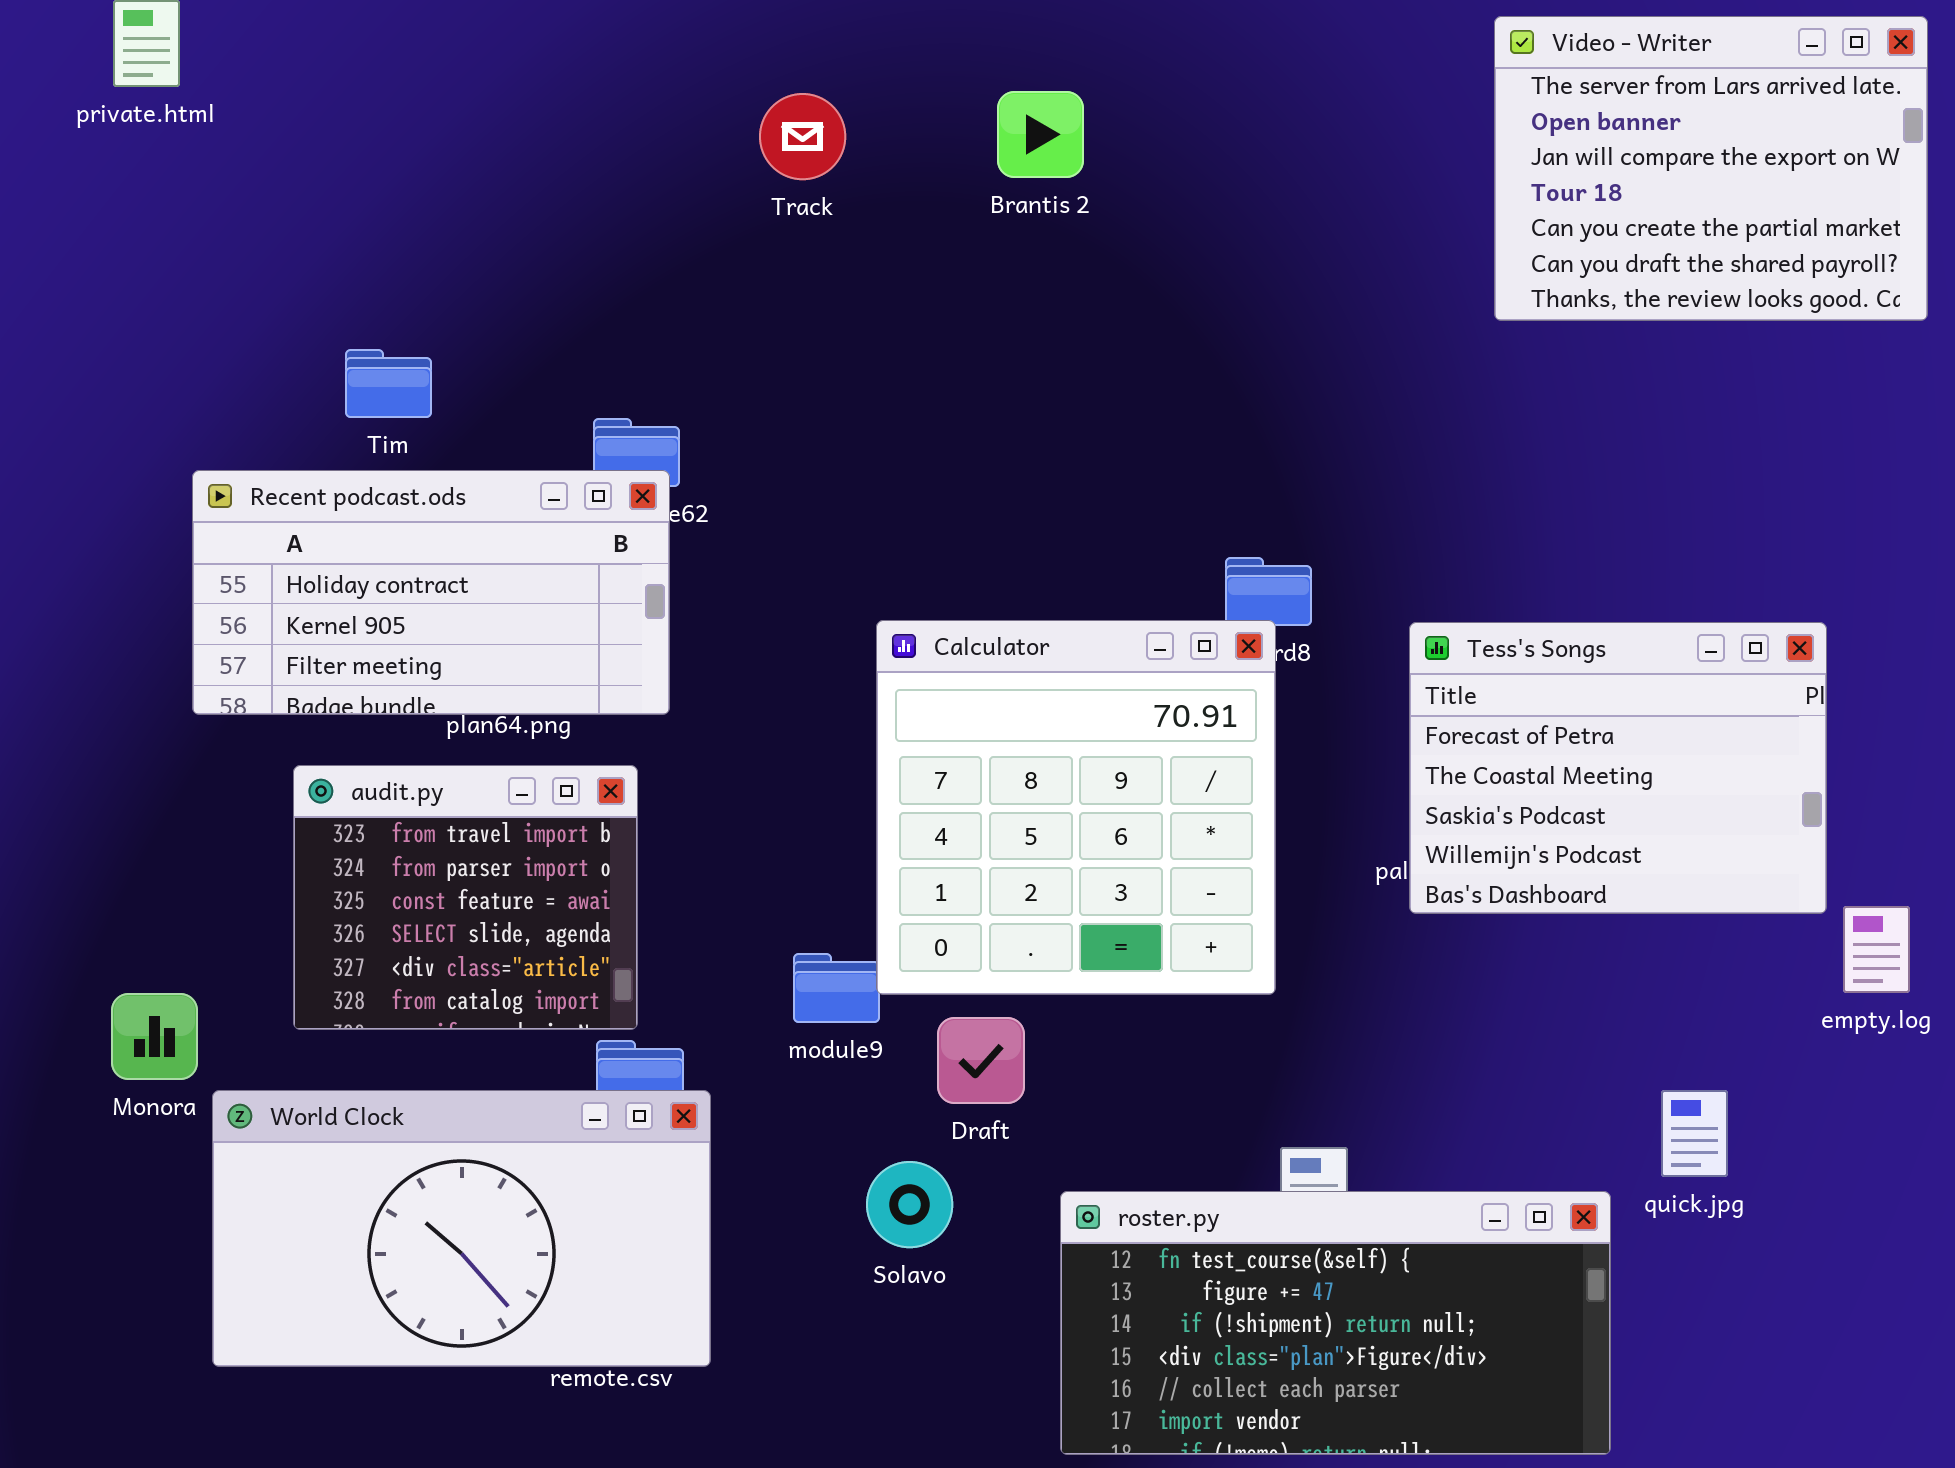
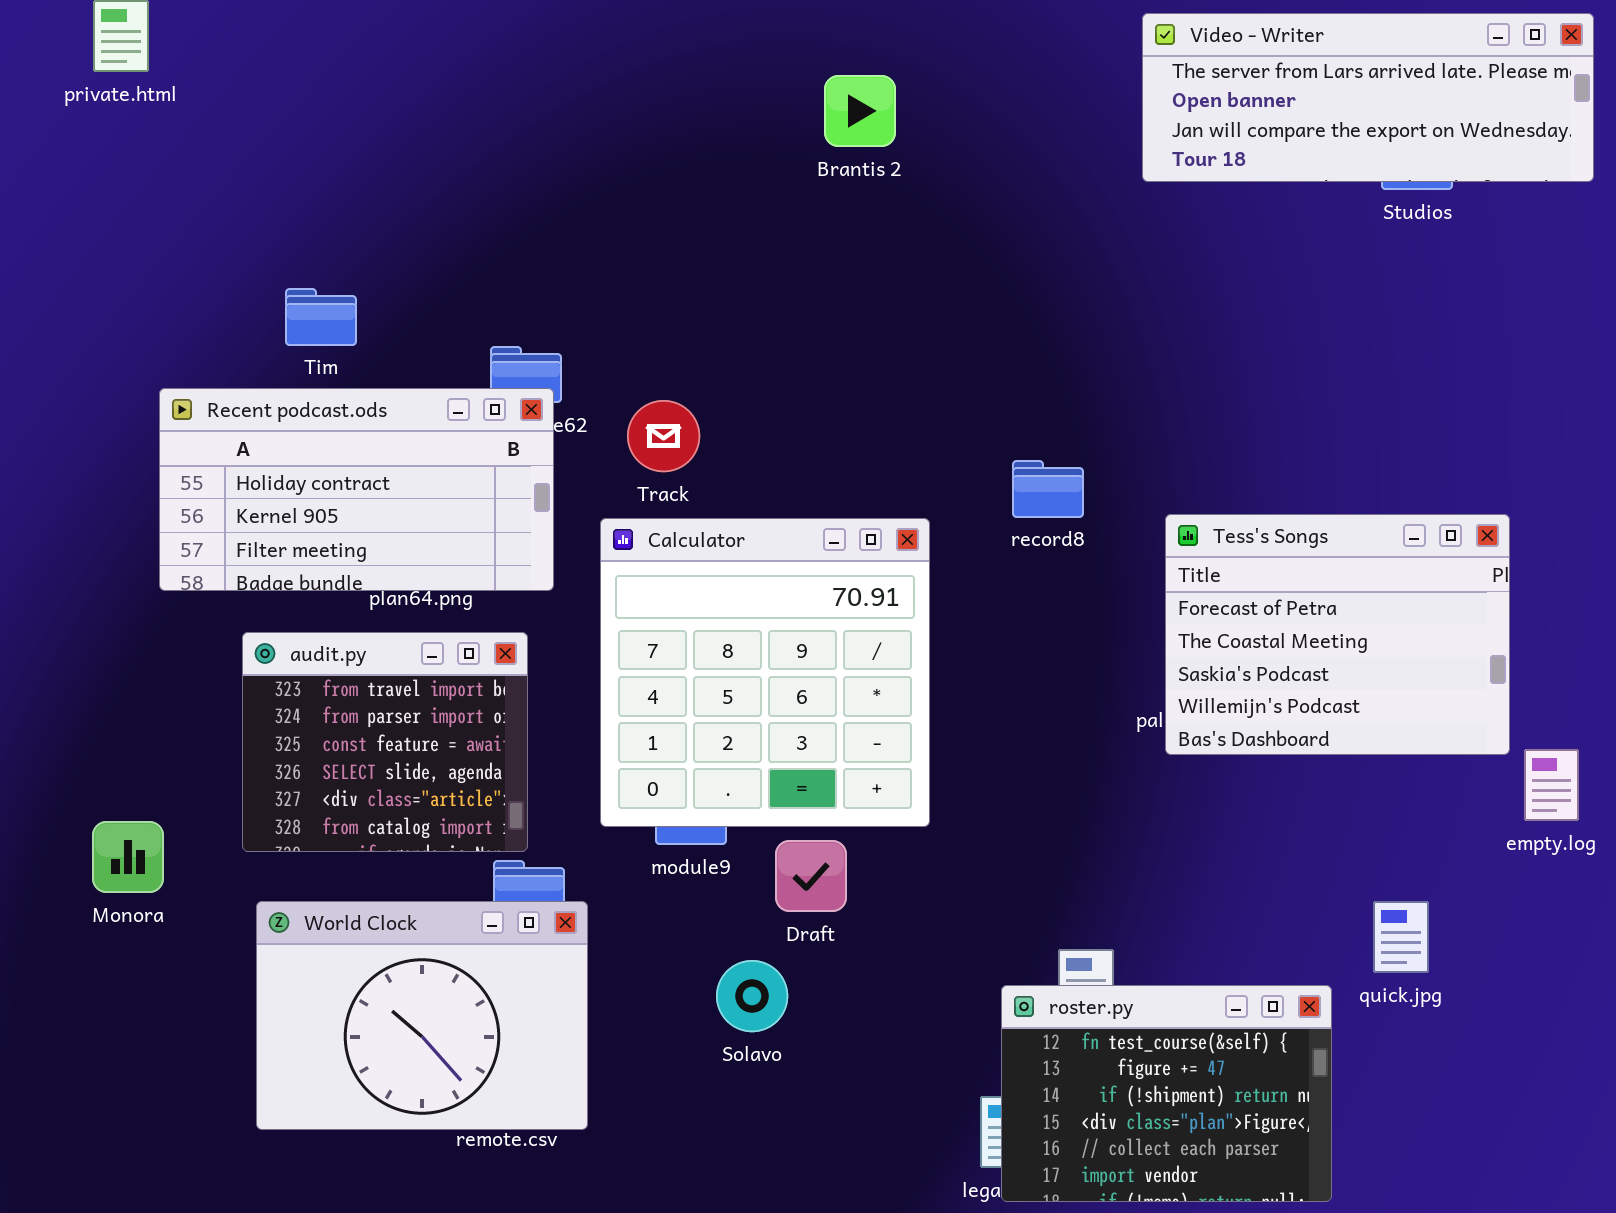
Video - Writer: [1494,16,1928,321] -> [1142,13,1594,182], resized
Track: [759,93,846,180] -> [627,400,700,472], moved
Calculator: [876,620,1276,995] -> [600,518,930,827], moved
World Clock: [212,1090,711,1367] -> [256,901,588,1130], resized
roster.py: [1060,1191,1611,1455] -> [1001,985,1332,1202], resized

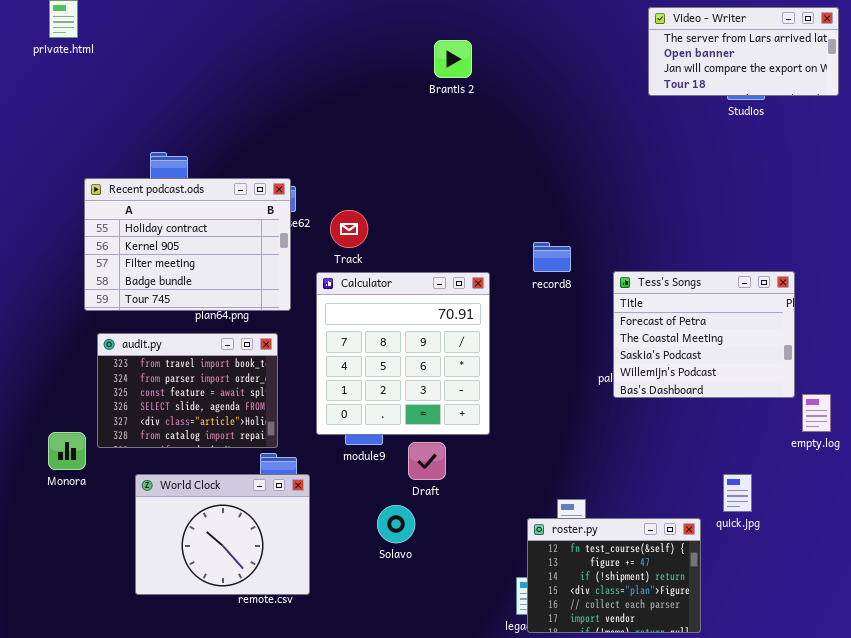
Video - Writer: [1142,13,1594,182] -> [648,7,839,96], resized
Recent podcast.ods: [159,388,554,591] -> [84,178,291,311], resized
audit.py: [242,632,528,852] -> [97,333,278,448], resized

